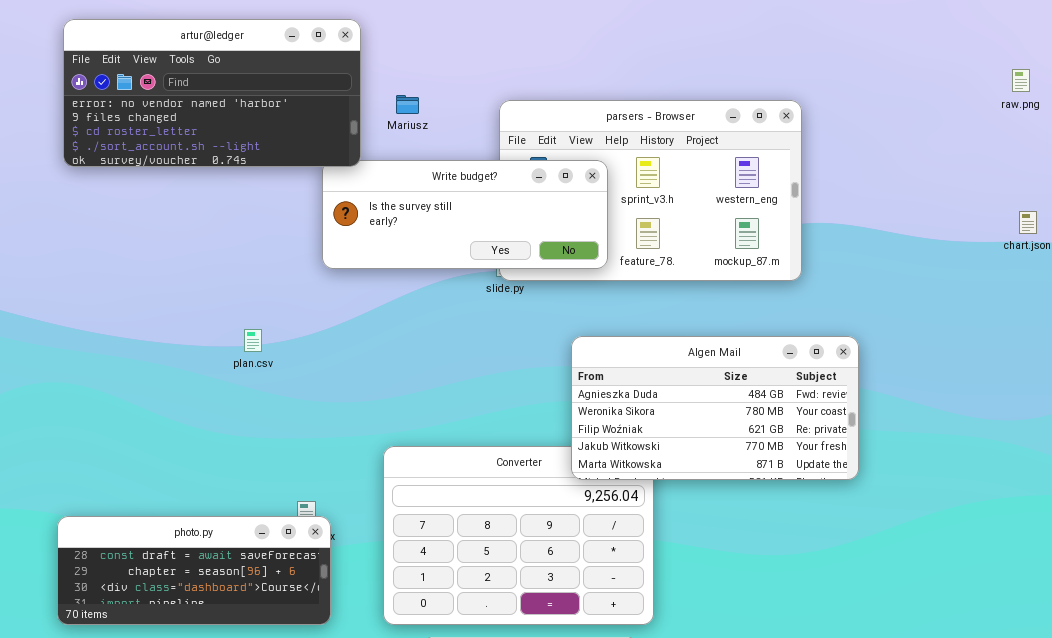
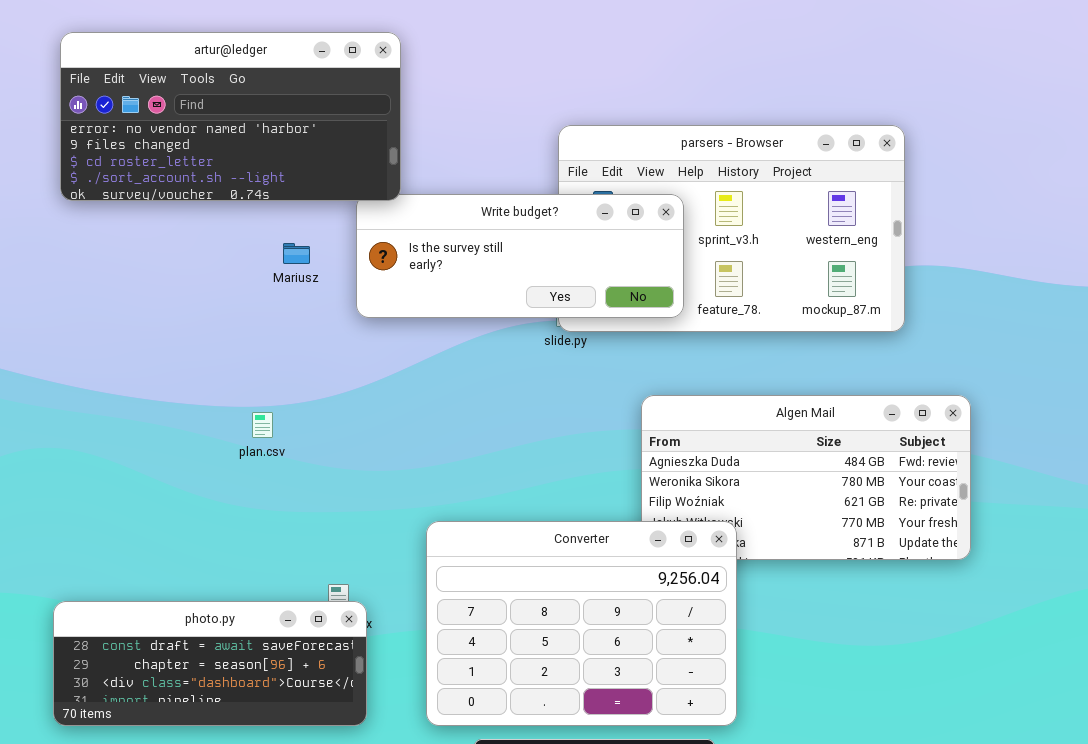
Mariusz: [396,95,419,114] -> [283,243,310,264], moved
plan.csv: [244,329,262,352] -> [252,412,273,438], moved
Converter: [383,446,654,625] -> [426,521,737,726], raised

